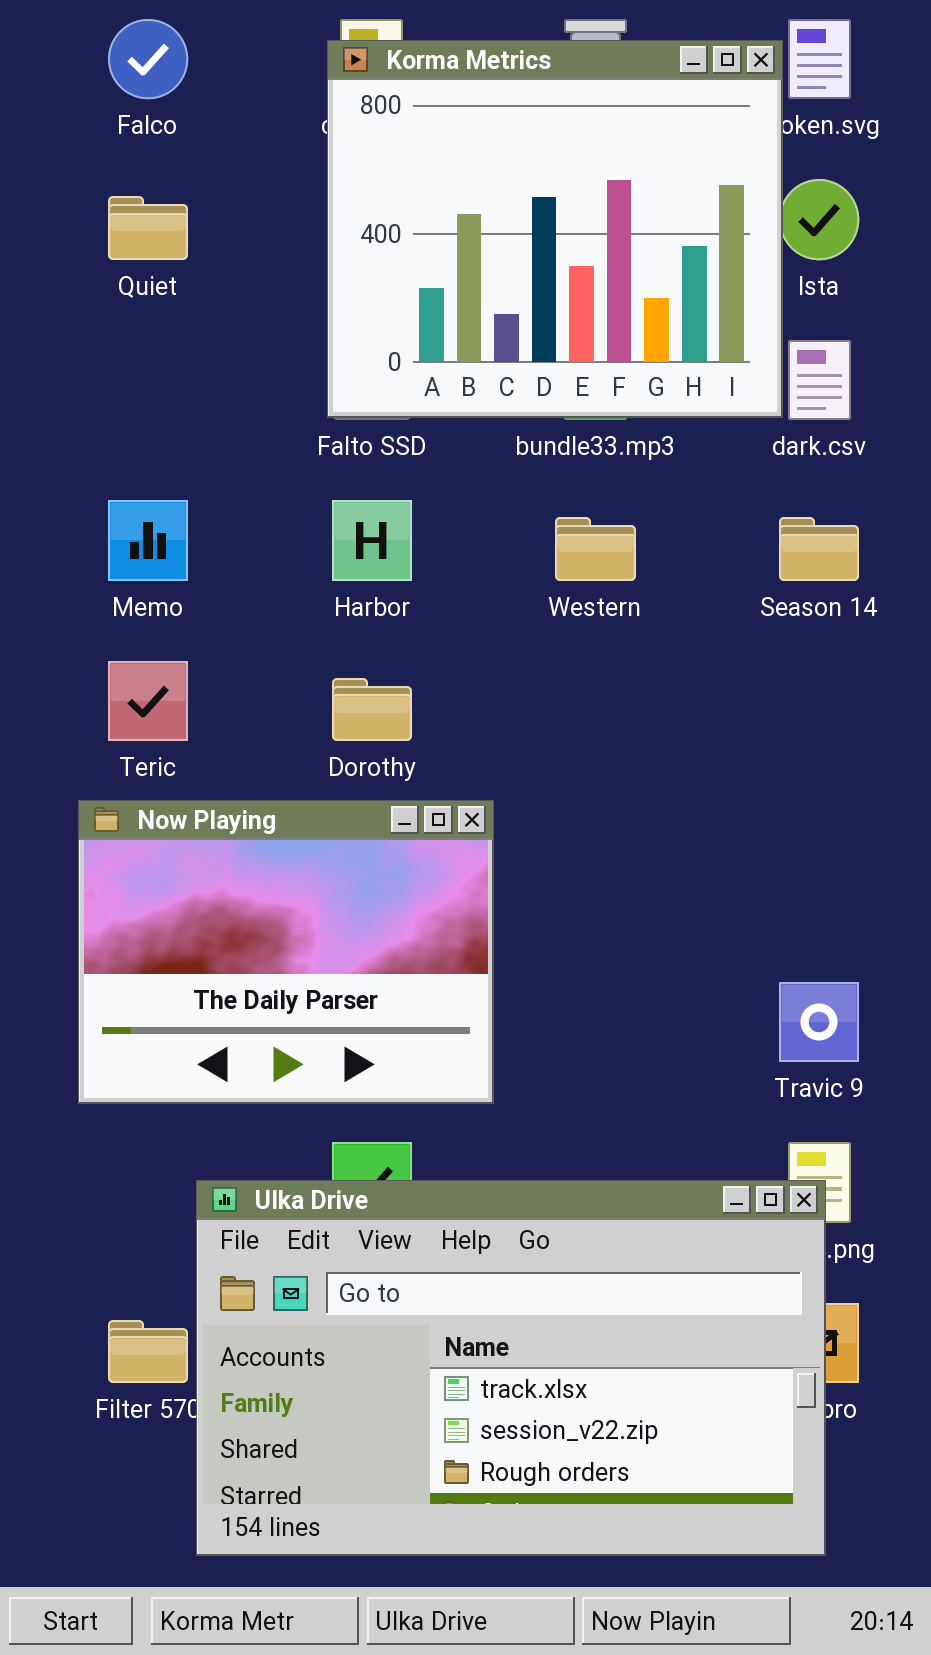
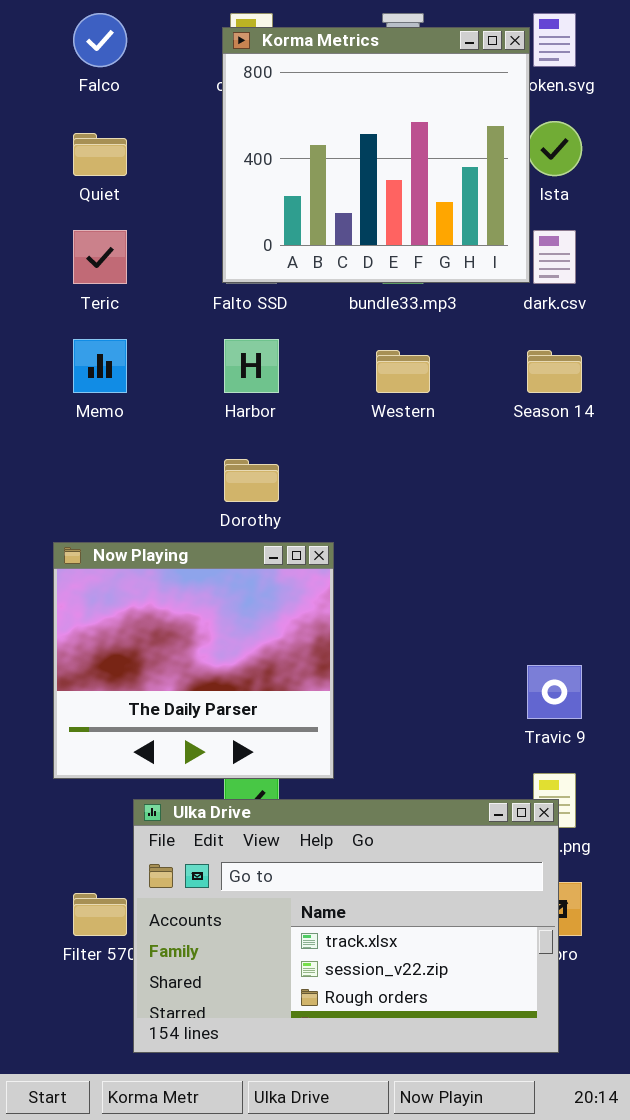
Teric: [108,661,188,741] -> [73,230,127,284], moved
Now Playing: [78,800,494,1104] -> [53,542,334,779], resized

